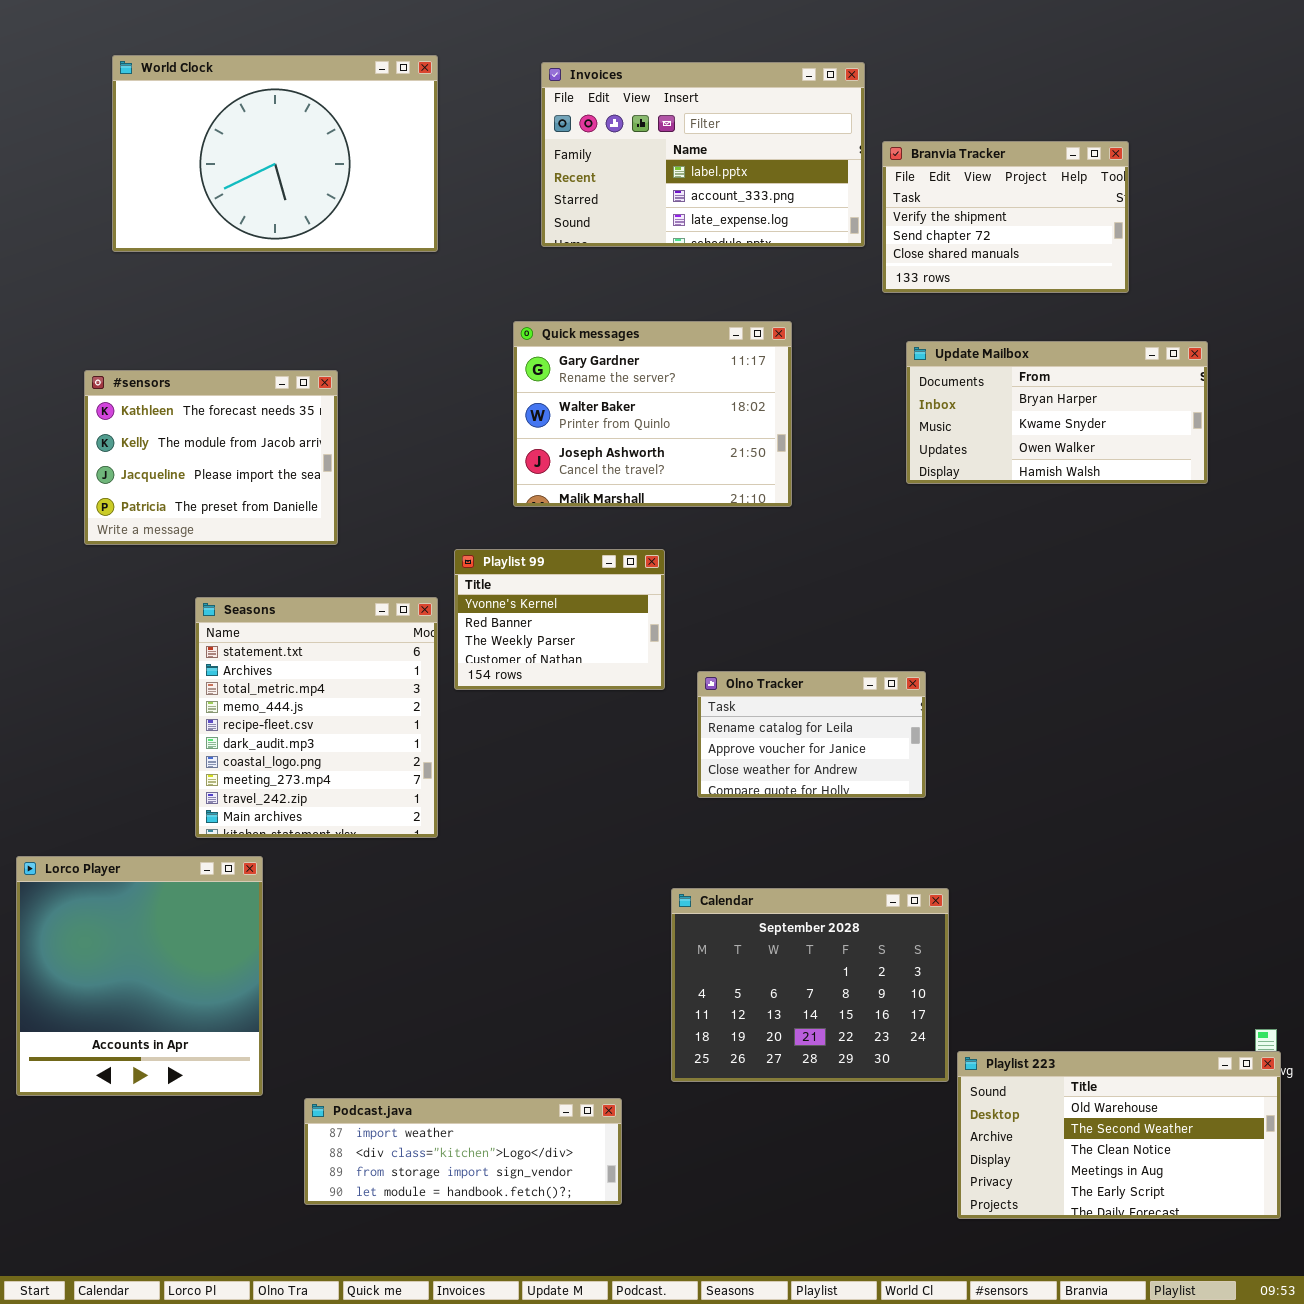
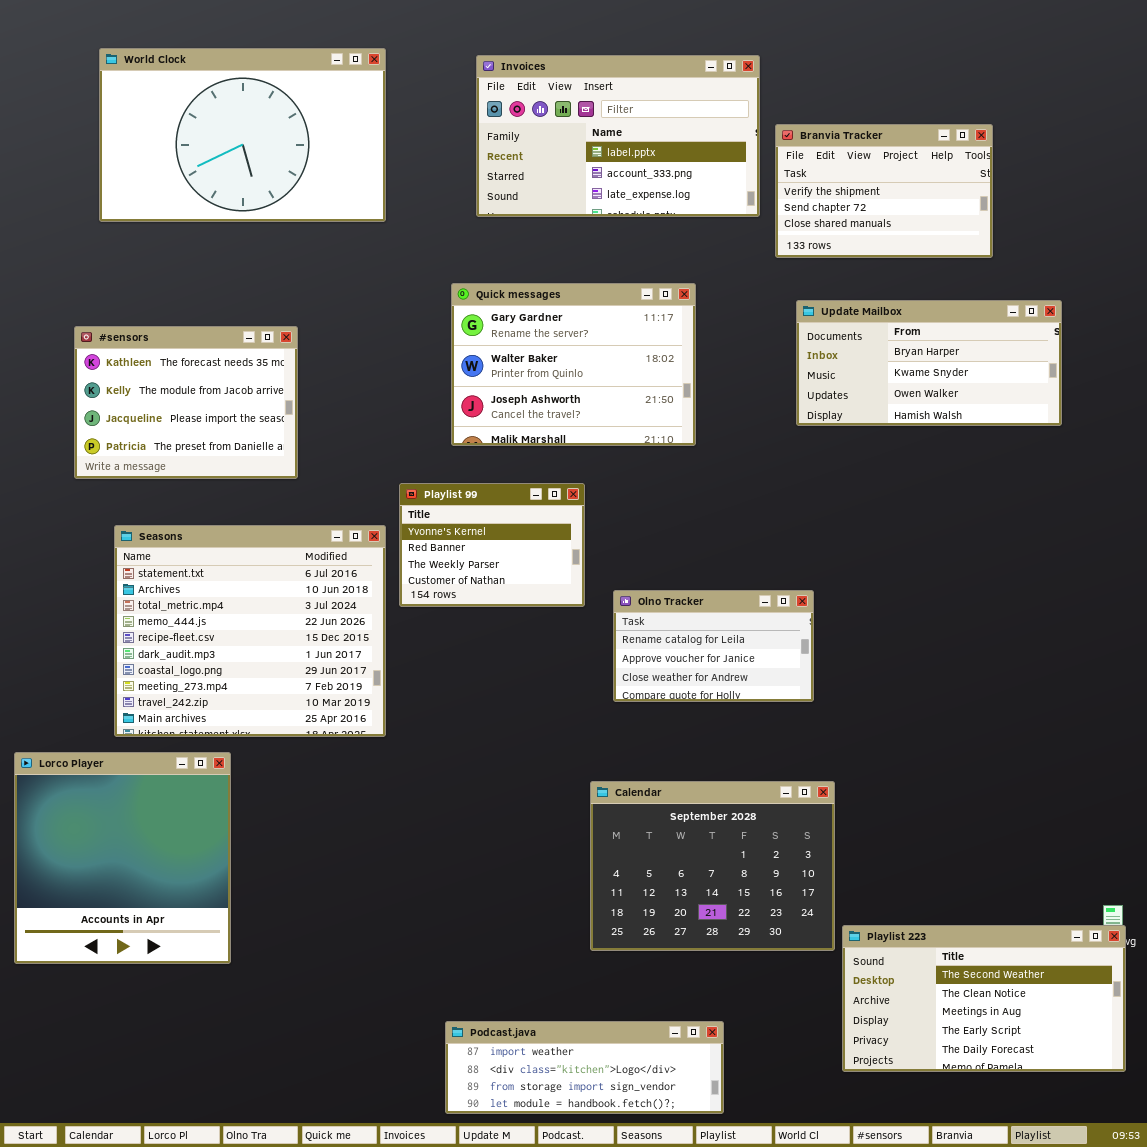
Seasons: [195,597,438,838] -> [114,525,386,737], resized
Playlist 223: [957,1051,1281,1219] -> [842,925,1126,1072], scrolled down 1 row
Podcast.java: [304,1098,622,1205] -> [445,1021,724,1114], moved

